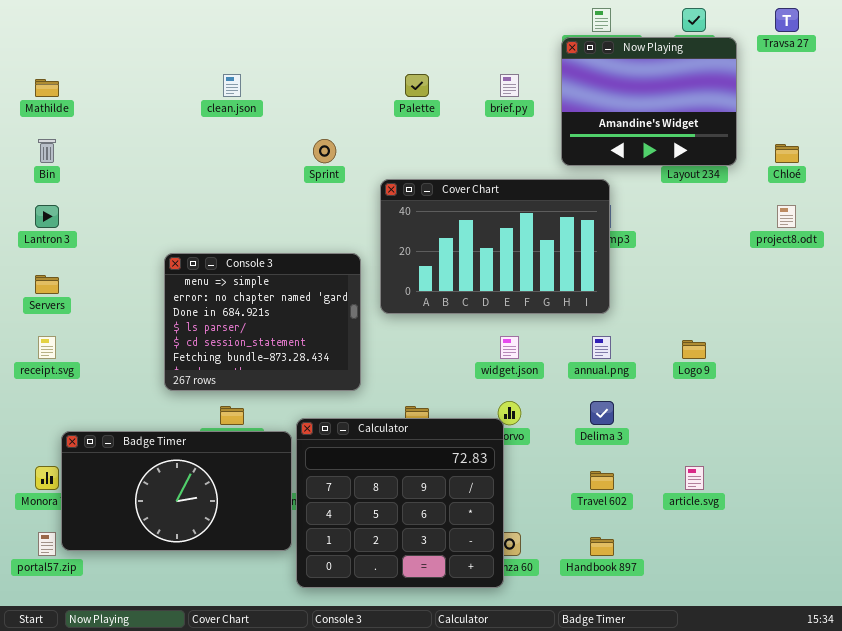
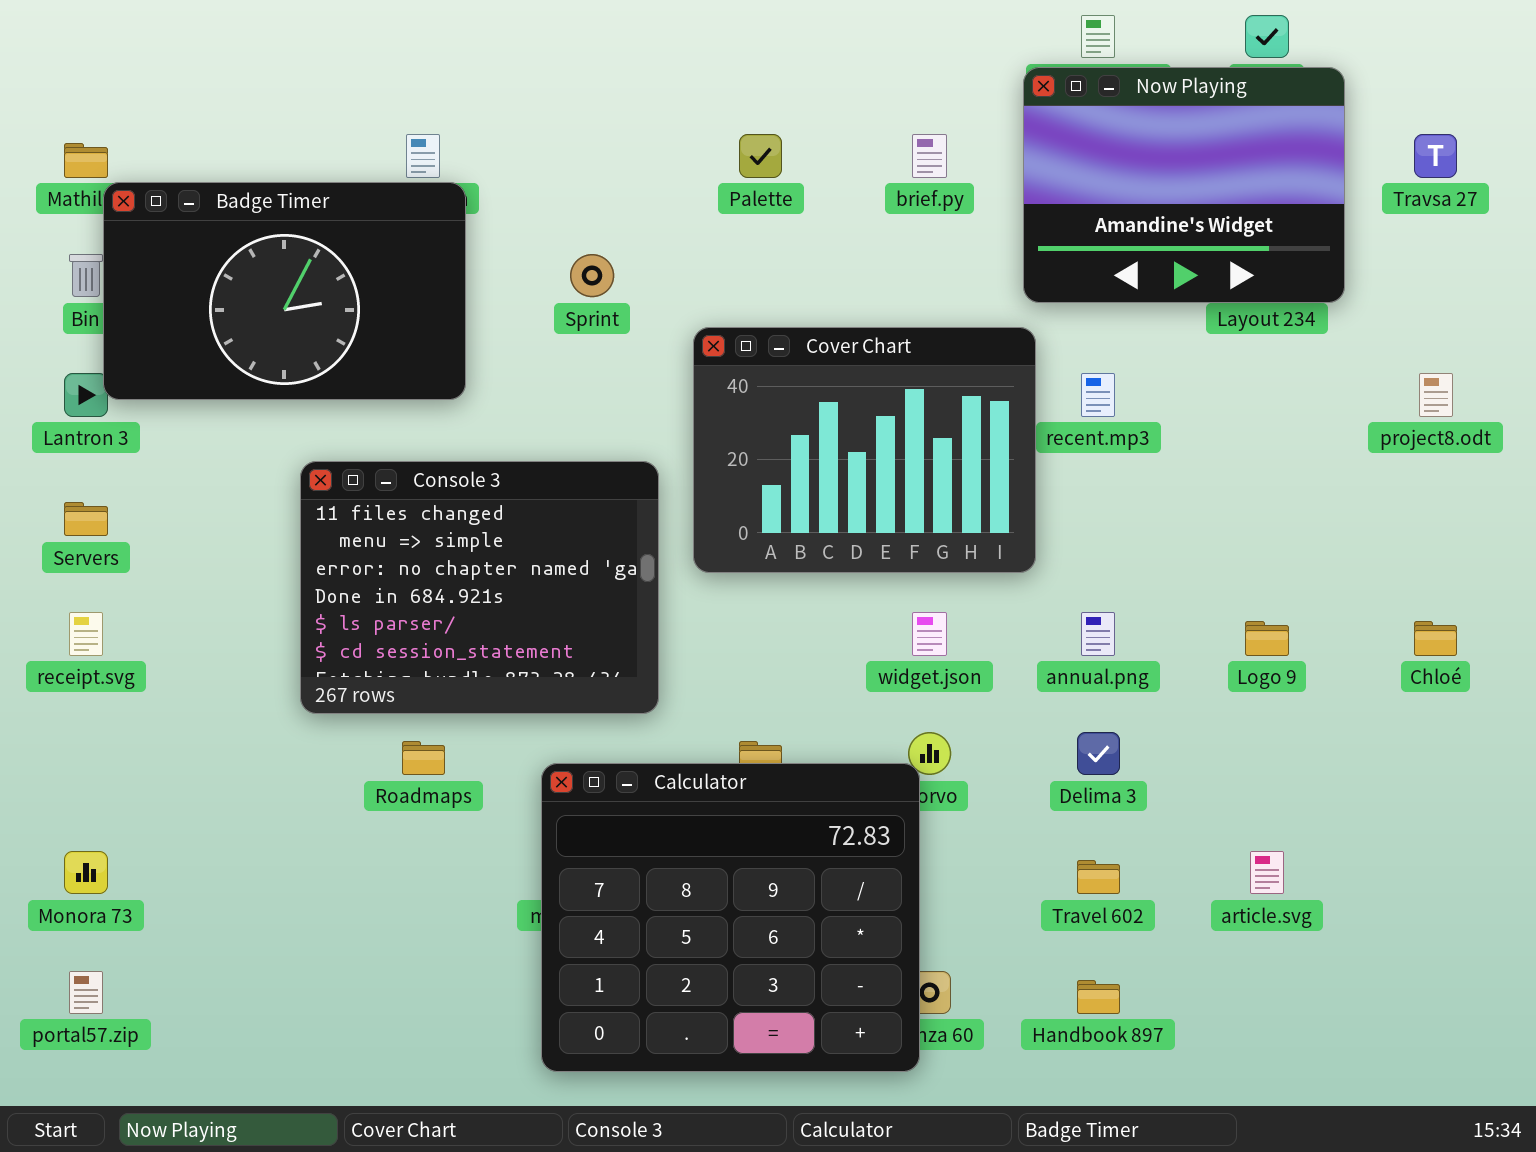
Travsa 27: [775,8,799,32] -> [1414,134,1457,178], moved
Chloé: [775,144,799,163] -> [1414,621,1457,656], moved
Cover Chart: [380,179,610,314] -> [693,327,1036,573], resized
Console 3: [164,253,361,391] -> [300,461,659,714], scrolled up 1 row
Badge Timer: [61,431,292,551] -> [103,182,466,400], moved, resized

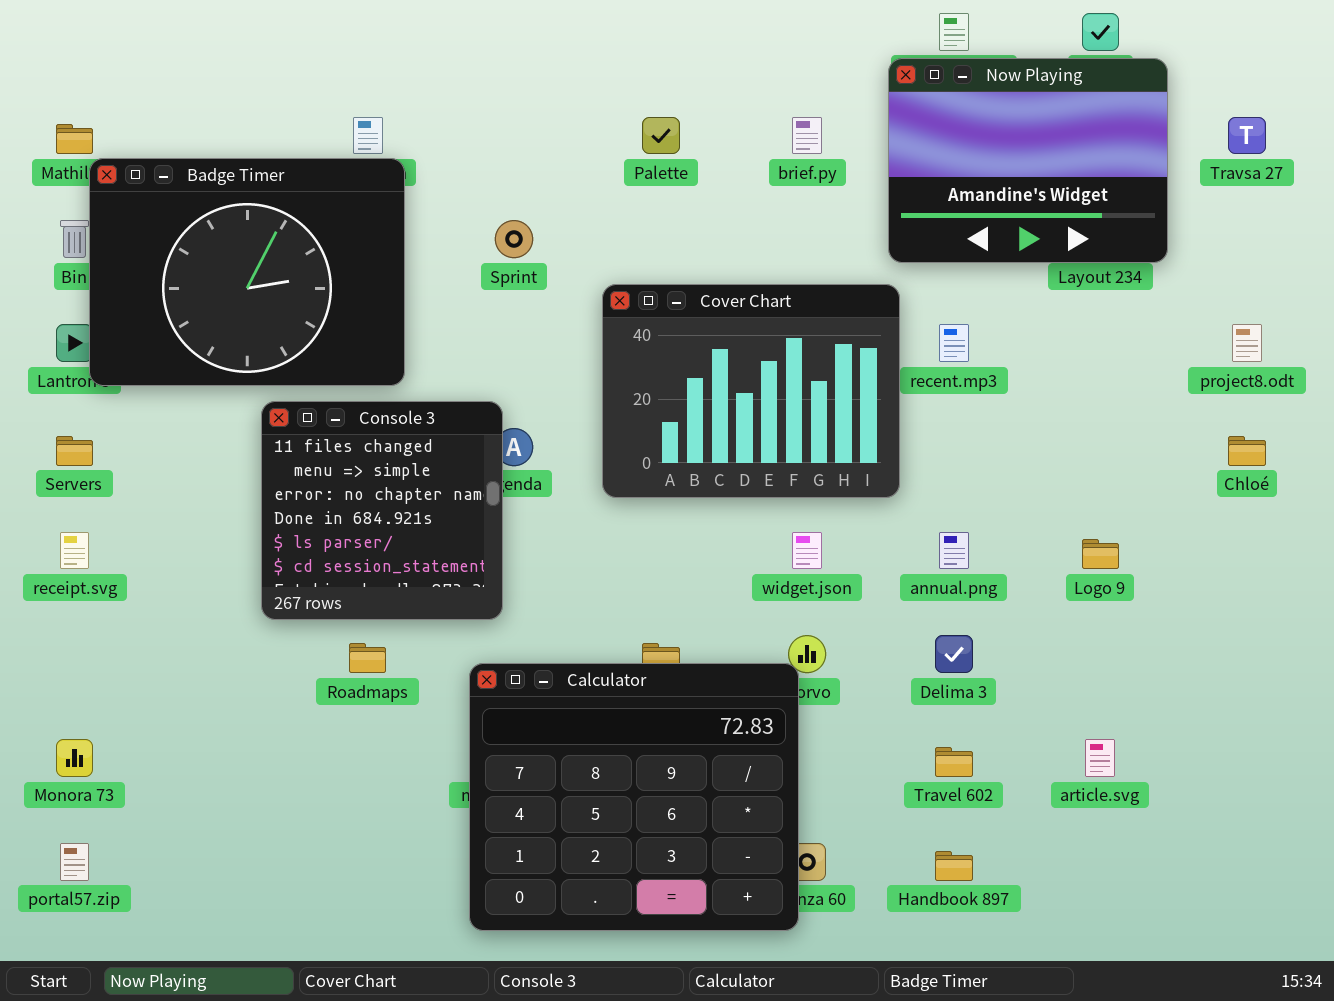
Badge Timer: [103,182,466,400] -> [89,158,405,386], resized
Console 3: [300,461,659,714] -> [261,401,503,620], resized
Chloé: [1414,621,1457,656] -> [1228,436,1266,466], moved

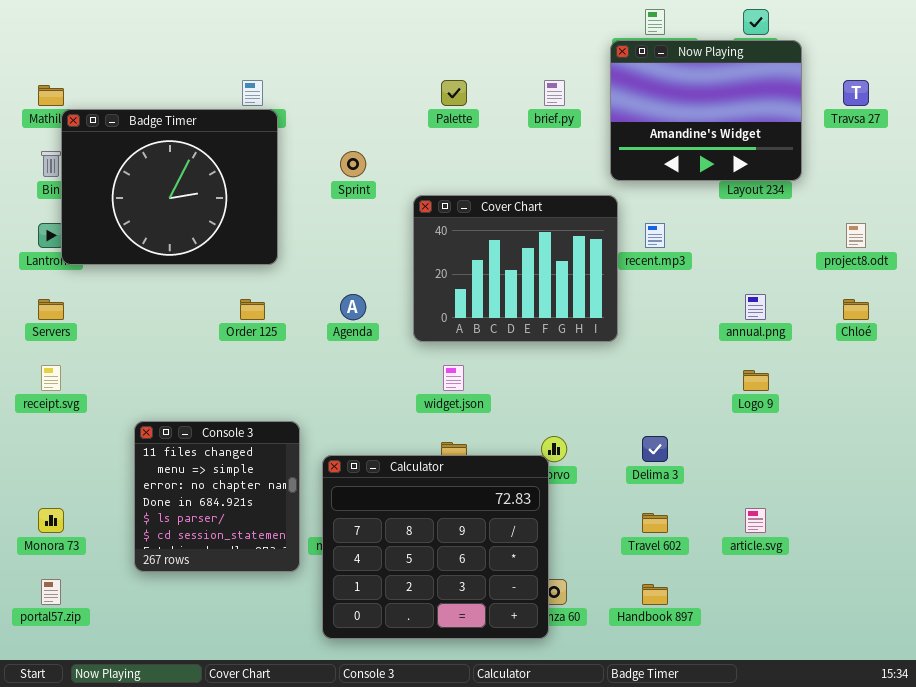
Console 3: [261,401,503,620] -> [134,421,300,572], moved
widget.json: [792,532,822,569] -> [443,365,464,391], moved
annual.png: [939,532,969,569] -> [745,294,766,320], moved

